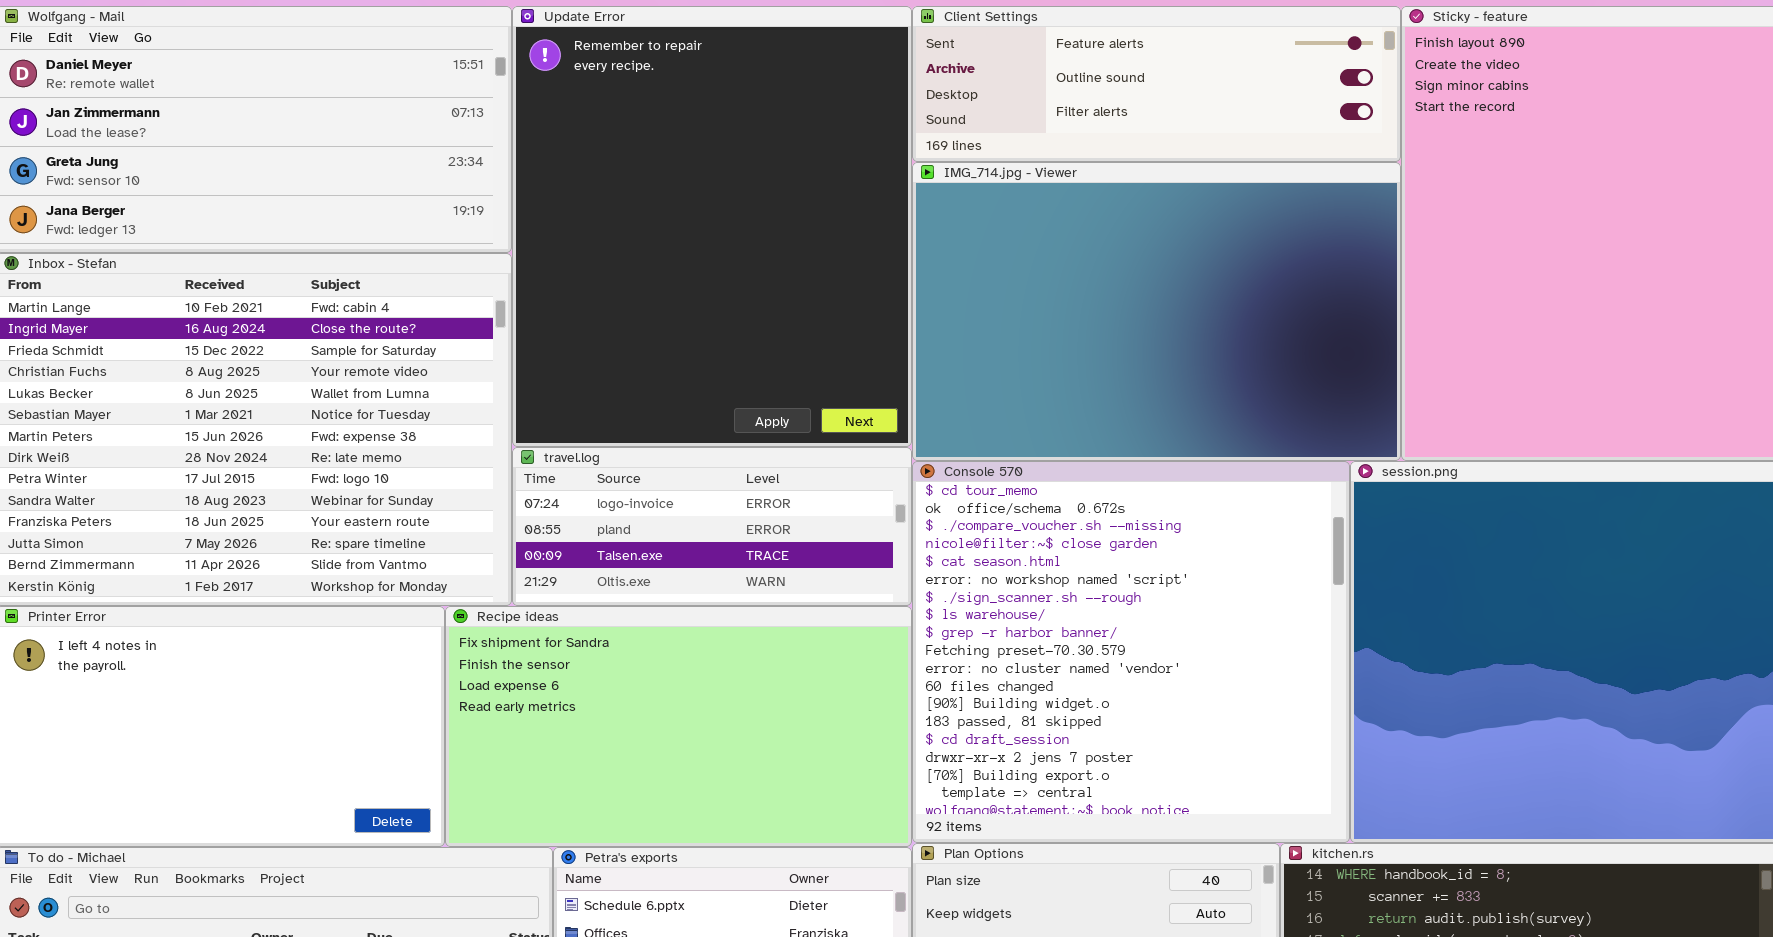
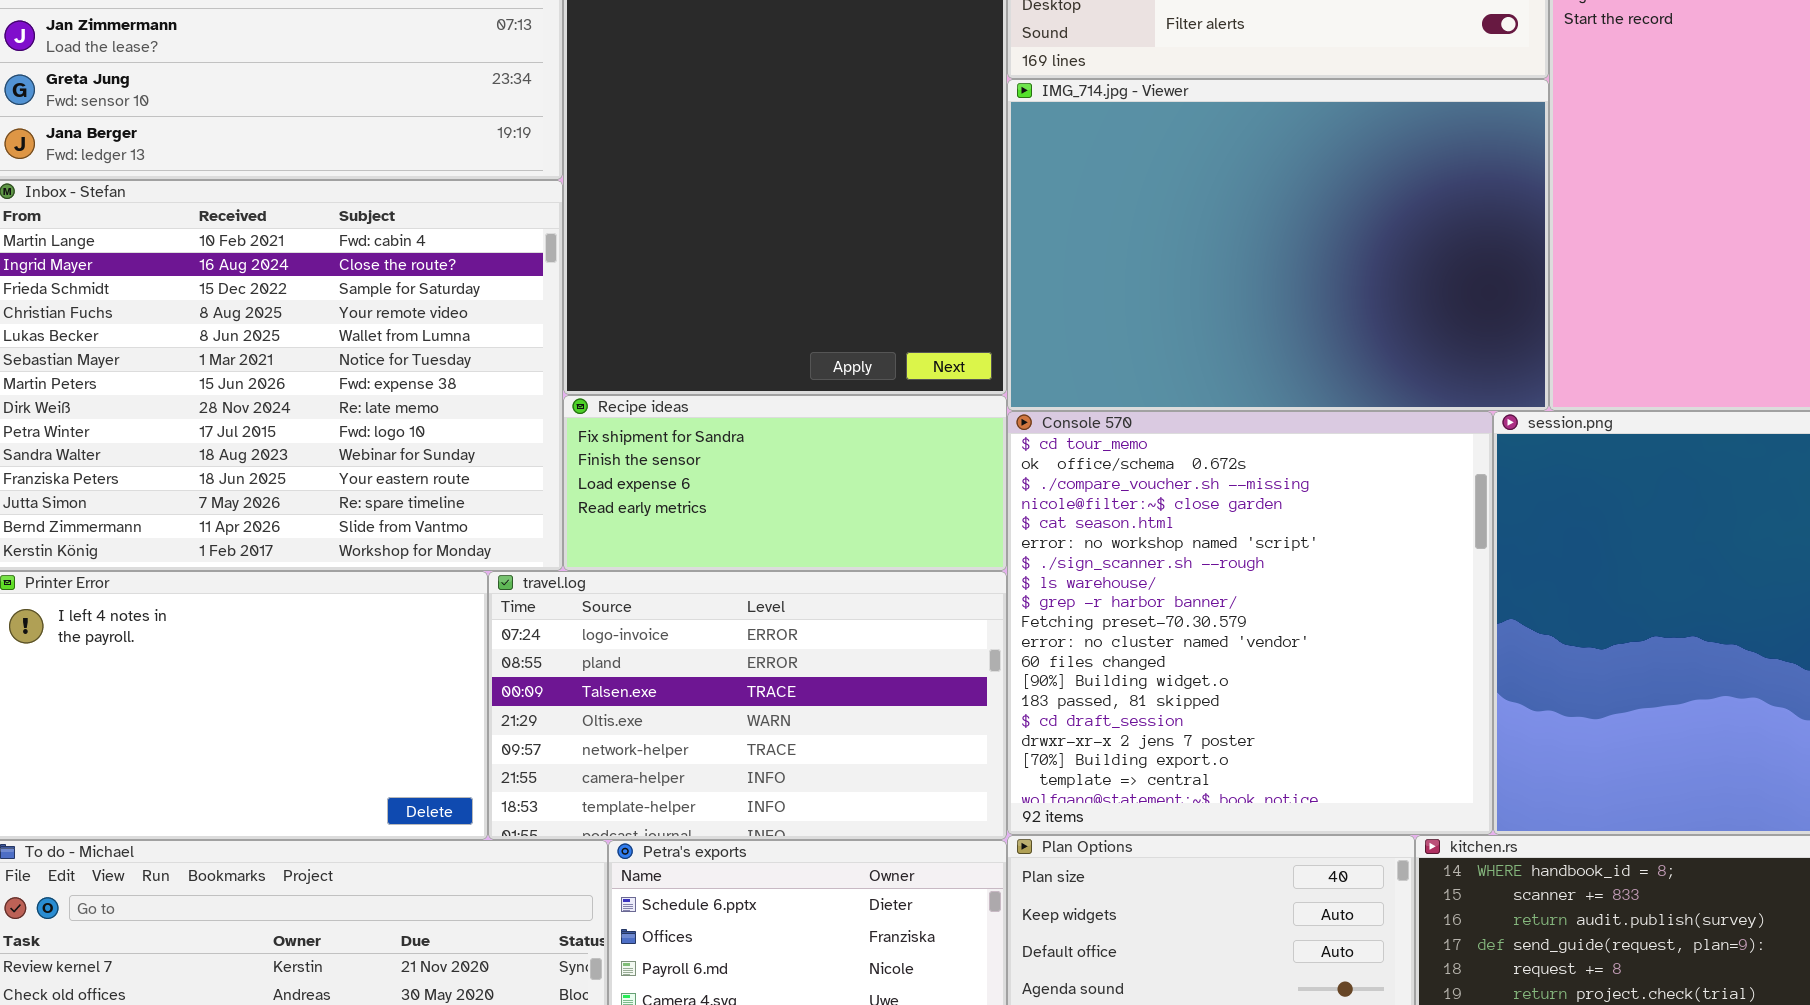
travel.log: [512,447,912,606] -> [488,571,1007,840], moved, resized
Recipe ideas: [445,606,912,847] -> [563,395,1007,571], moved, resized

